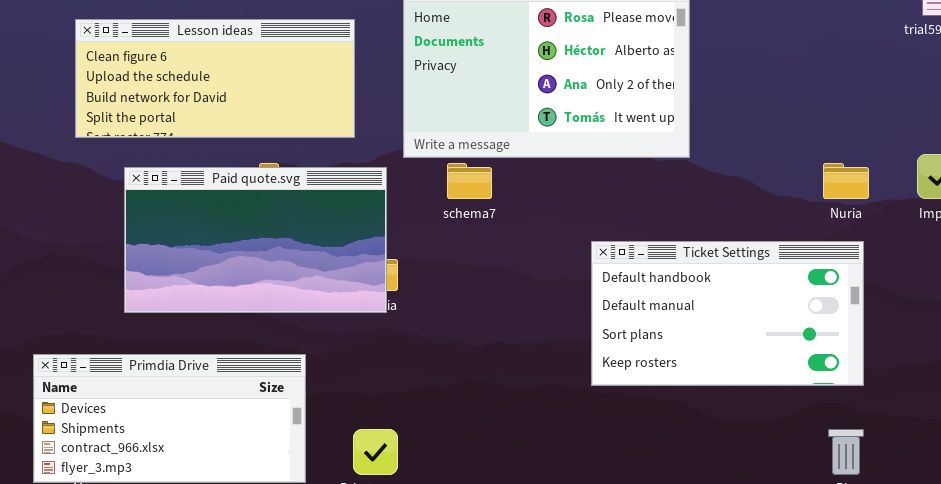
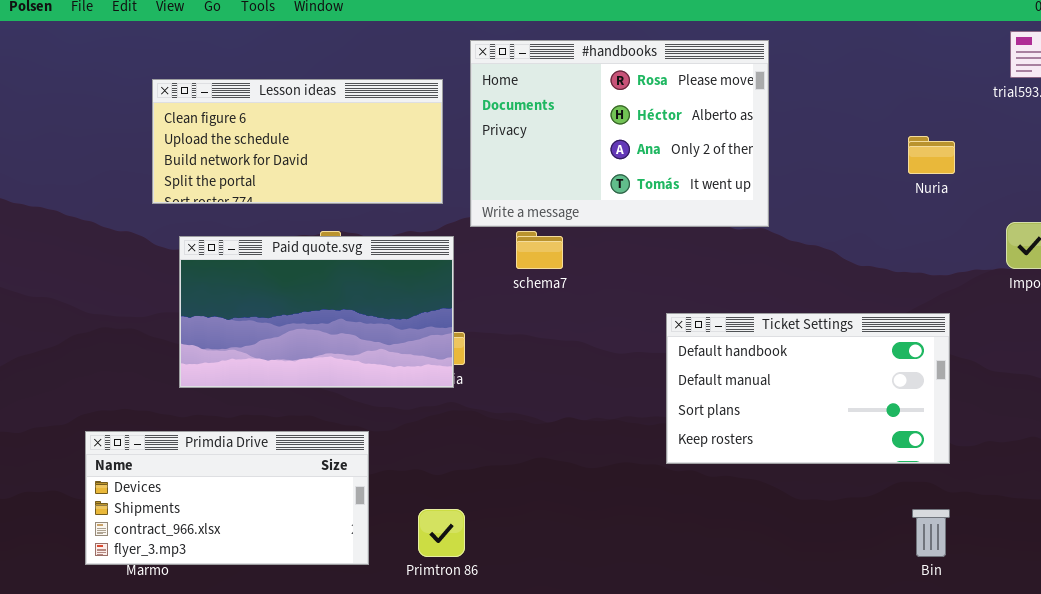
Lesson ideas: [75,19,355,138] -> [152,79,443,204], moved
Nuria: [823,163,869,199] -> [908,136,955,174], moved

